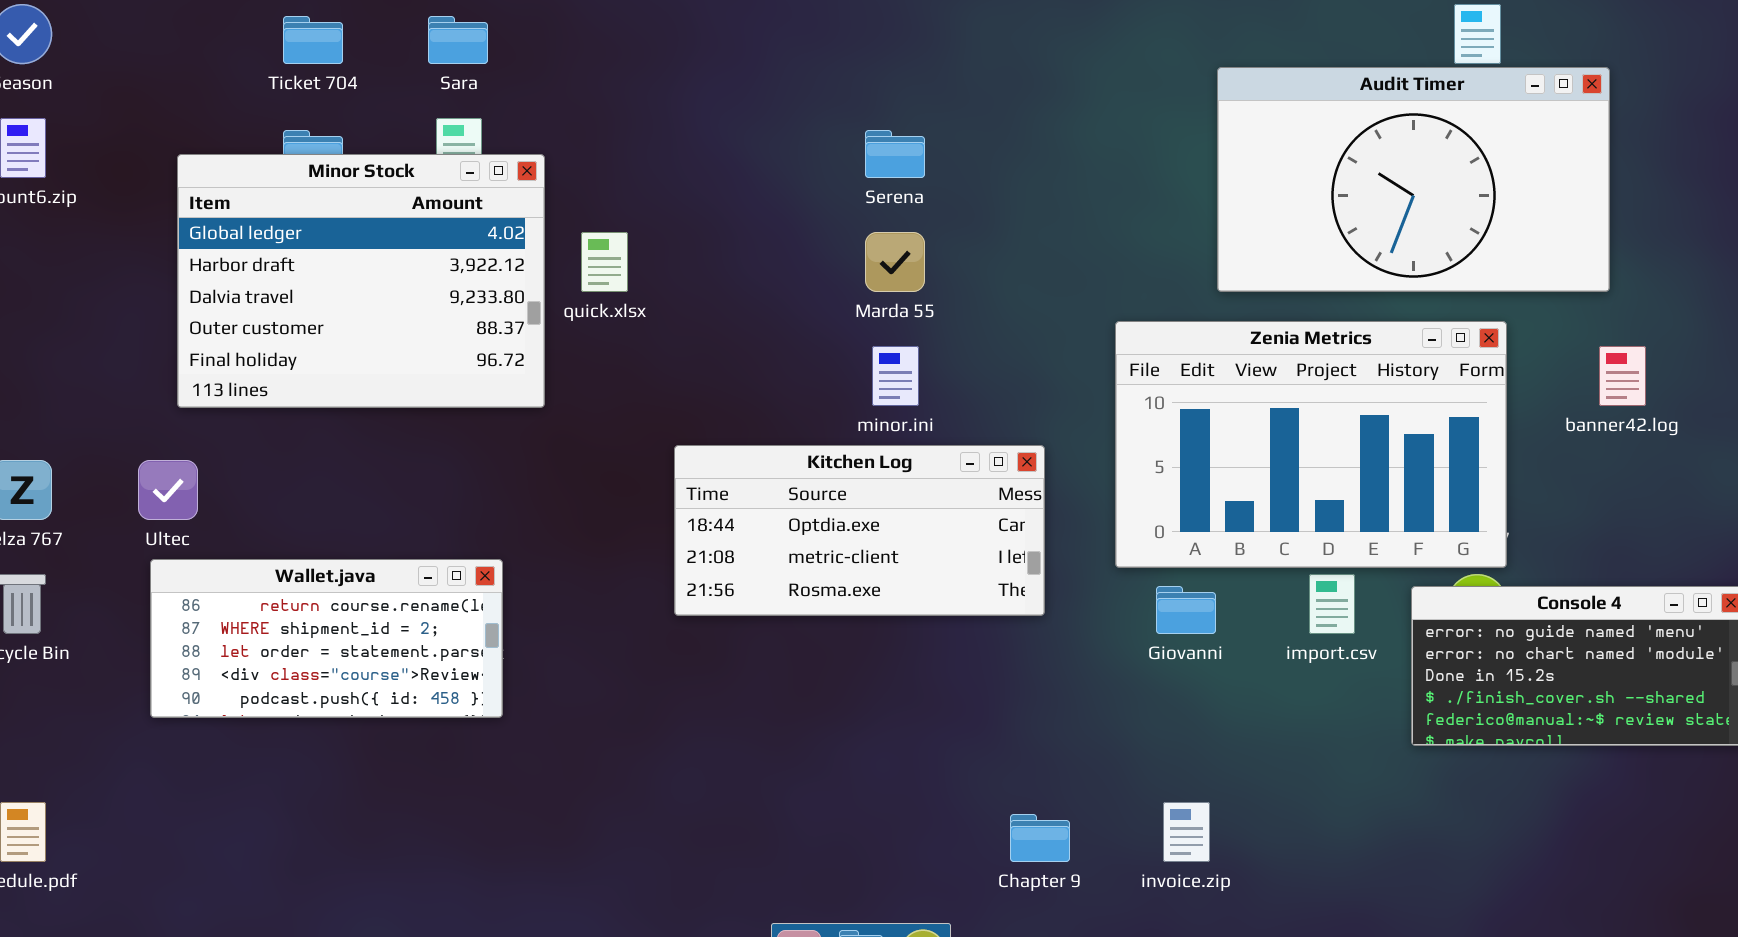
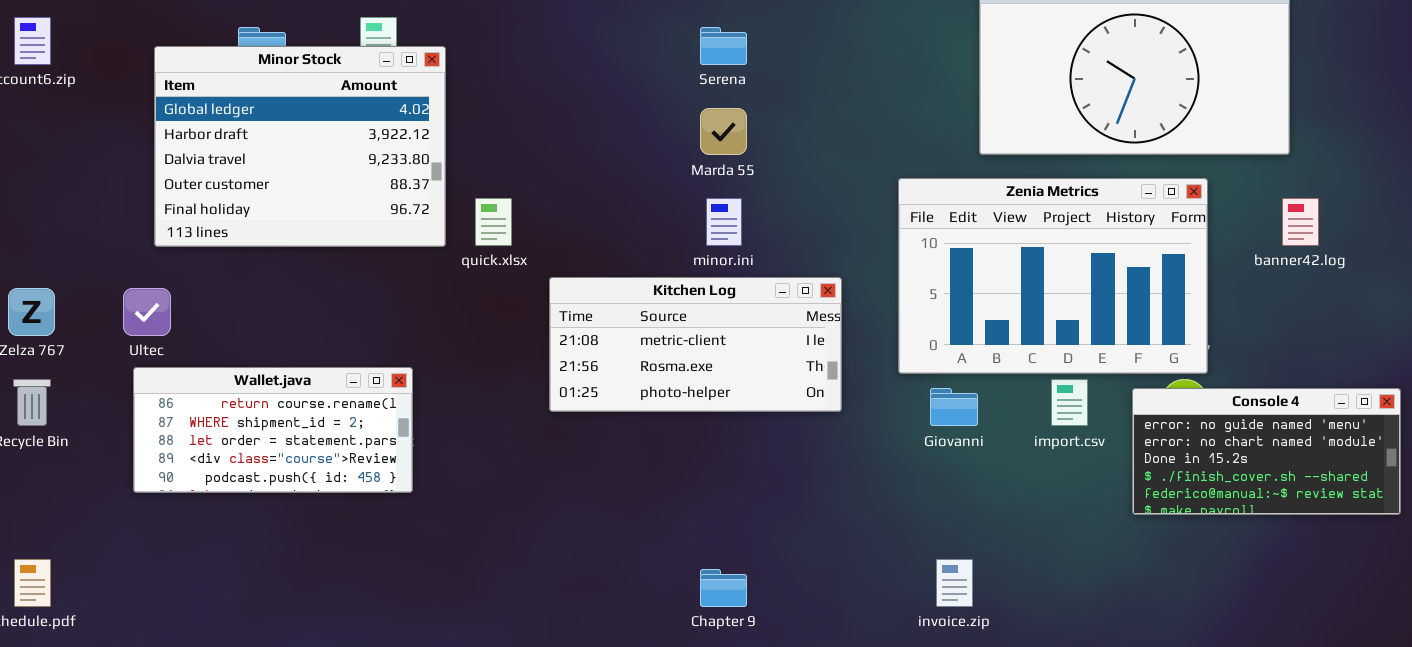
quick.xlsx: [581,232,628,292] -> [475,198,512,246], moved
Kitchen Log: [674,445,1045,616] -> [549,277,842,412], scrolled down 1 row
Chapter 9: [1010,814,1070,862] -> [700,569,747,607], moved

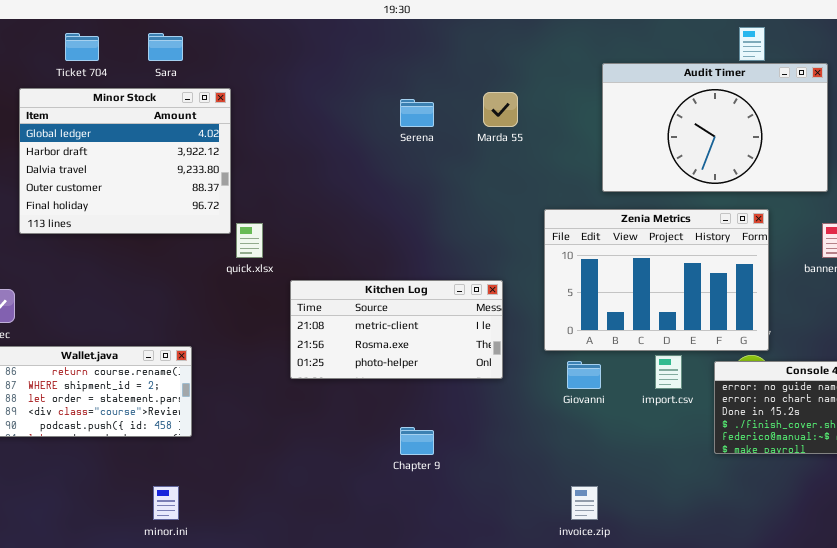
Minor Stock: [154,46,446,247] -> [19,88,231,234], moved
Marda 55: [700,108,747,155] -> [483,92,518,127], moved
minor.ini: [706,198,742,246] -> [153,486,179,520], moved
Chapter 9: [700,569,747,607] -> [400,427,434,455], moved

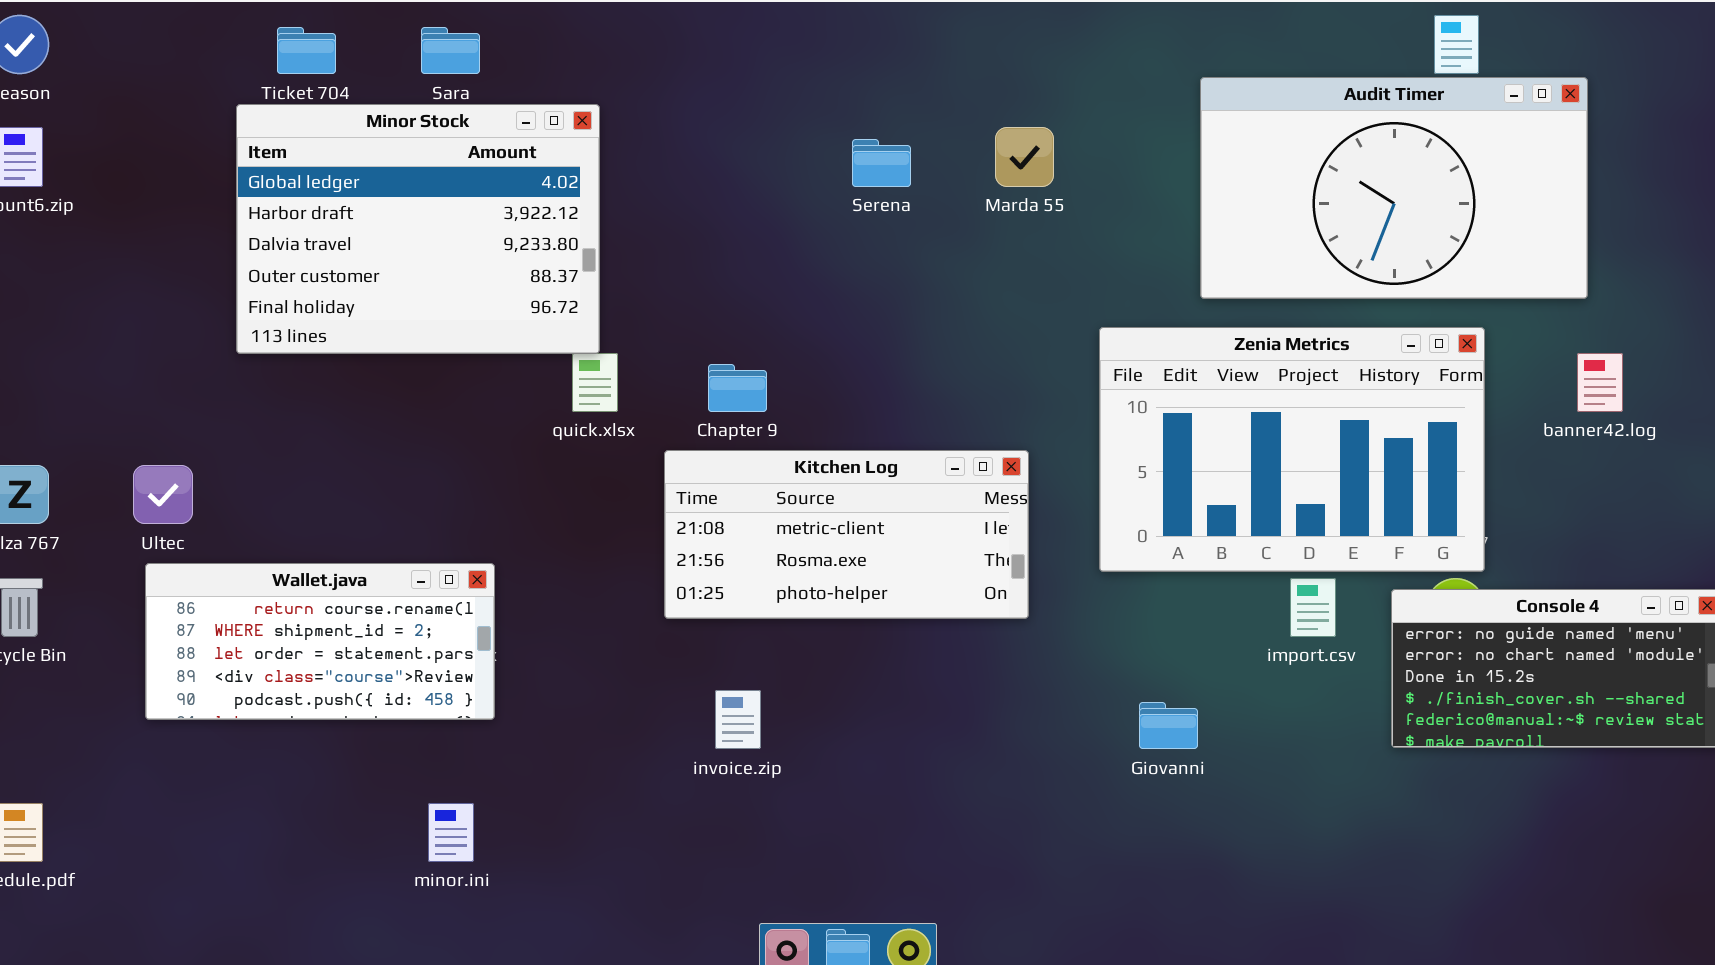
Minor Stock: [19,88,231,234] -> [236,104,600,354], moved
Giovanni: [567,361,601,389] -> [1139,702,1198,749], moved
Chapter 9: [400,427,434,455] -> [708,364,767,412], moved
invoice.zip: [571,486,598,520] -> [715,690,761,749], moved

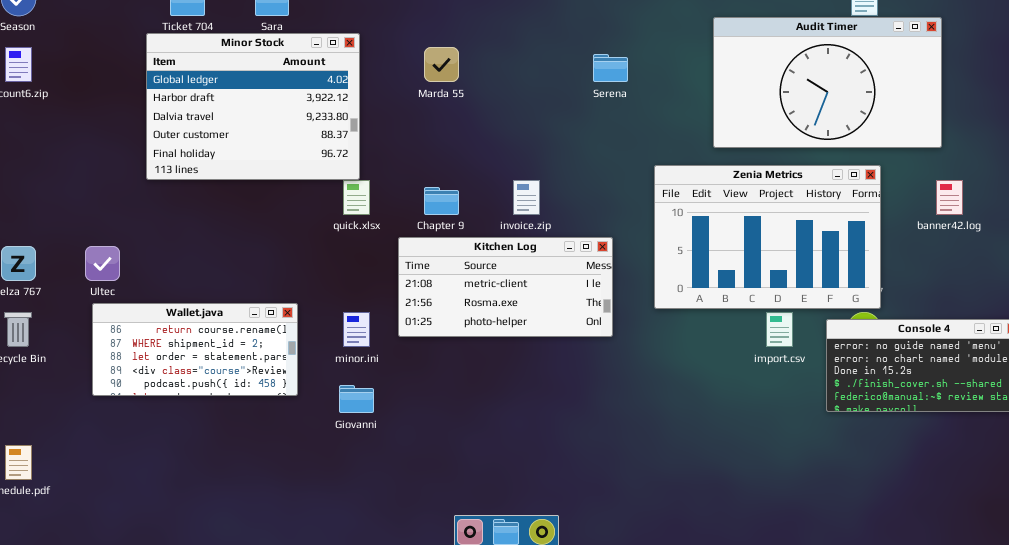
Marda 55: [995,127,1054,187] -> [424,47,459,82], moved
Serena: [852,139,911,187] -> [593,54,628,82], moved
invoice.zip: [715,690,761,749] -> [513,180,540,215], moved
Giovanni: [1139,702,1198,749] -> [339,385,374,413], moved
minor.ini: [428,803,474,862] -> [343,312,370,347], moved

